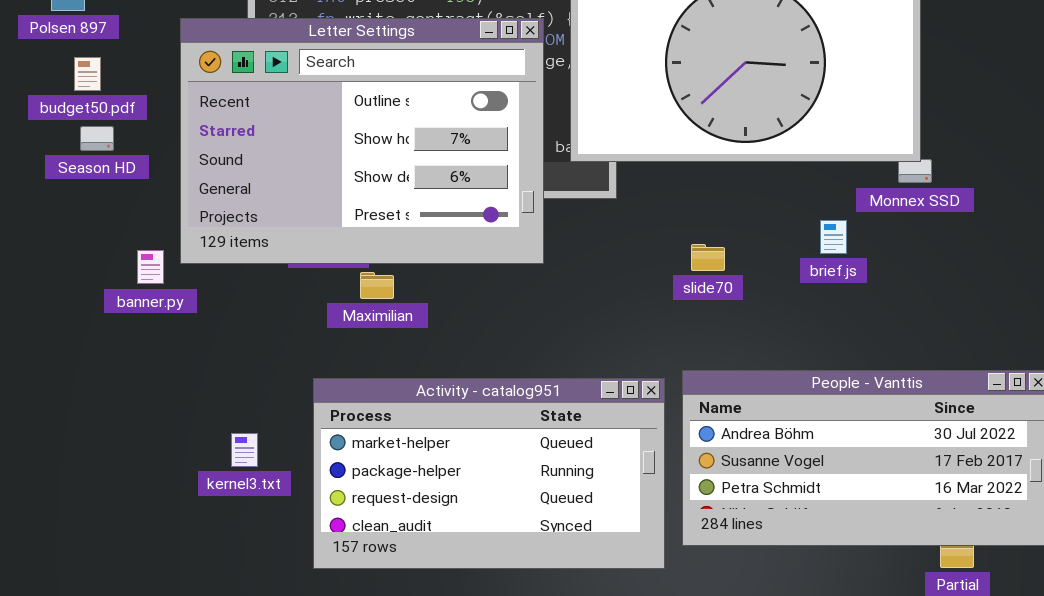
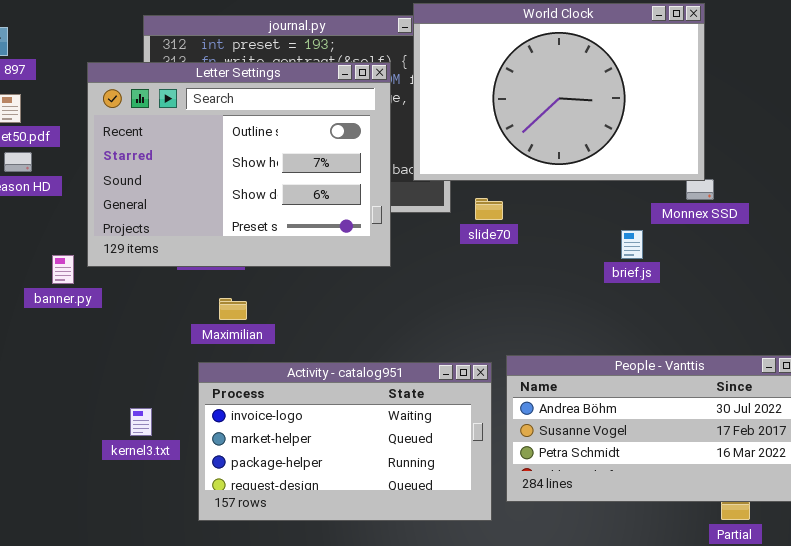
slide70: [691,244,725,271] -> [475,198,503,220], moved
Maximilian: [360,272,394,299] -> [219,298,247,320], moved
Activity - catalog951: [313,378,665,569] -> [198,362,492,521], scrolled up 1 row

